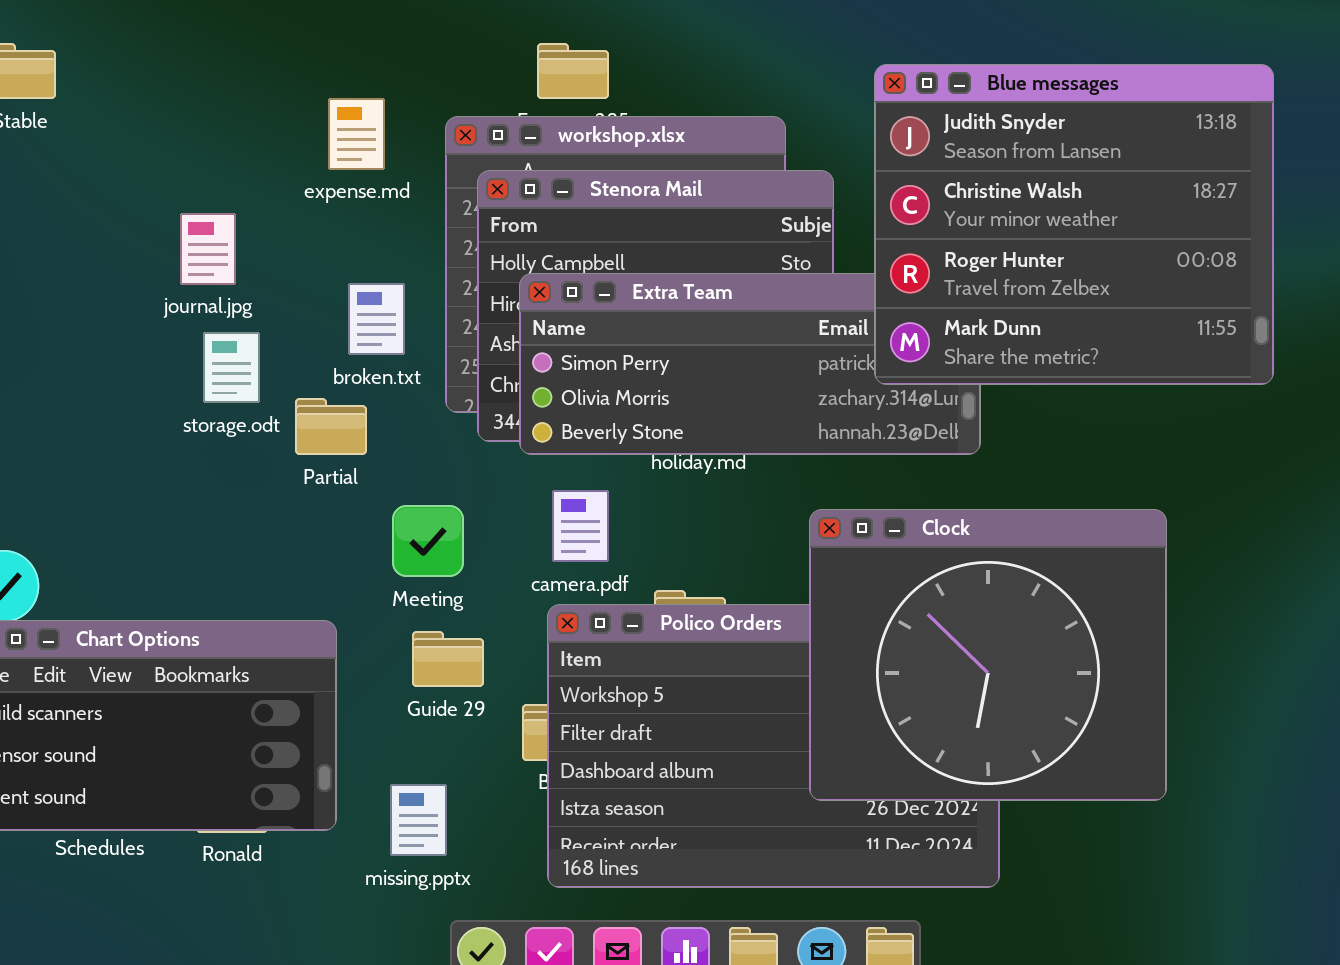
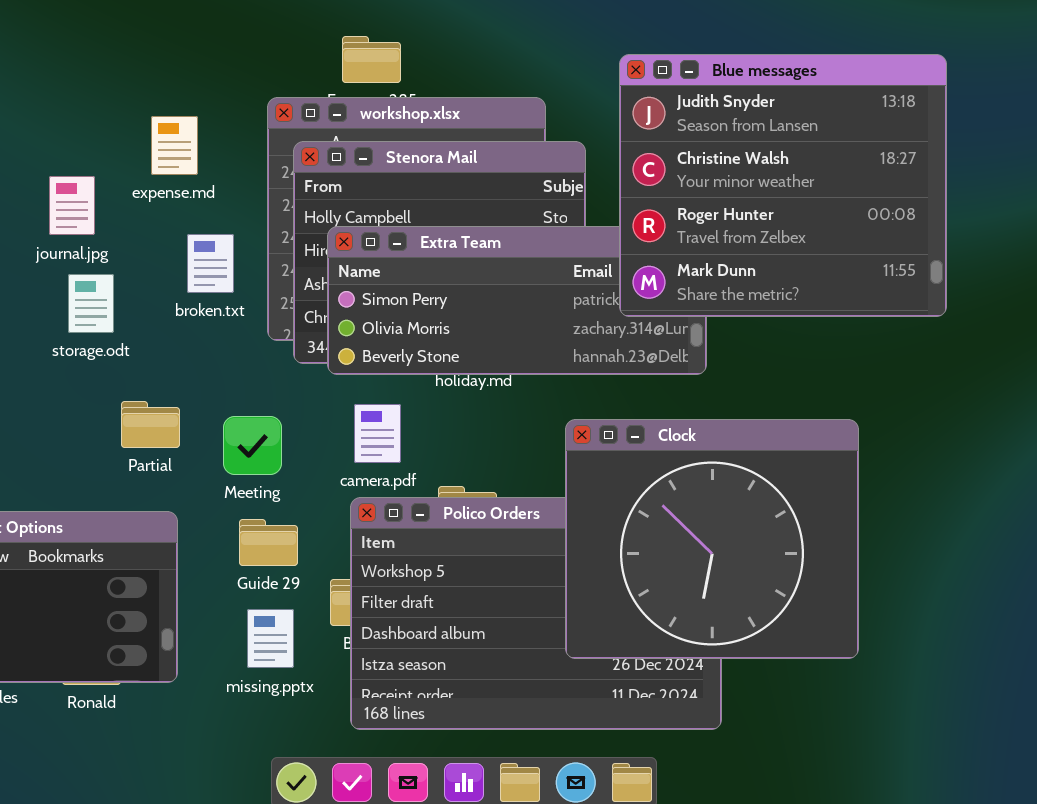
expense.md: [328,98,385,170] -> [151,116,198,175], moved
Partial: [295,398,367,455] -> [121,401,180,448], moved
missing.pptx: [390,784,447,856] -> [247,609,294,668], moved

